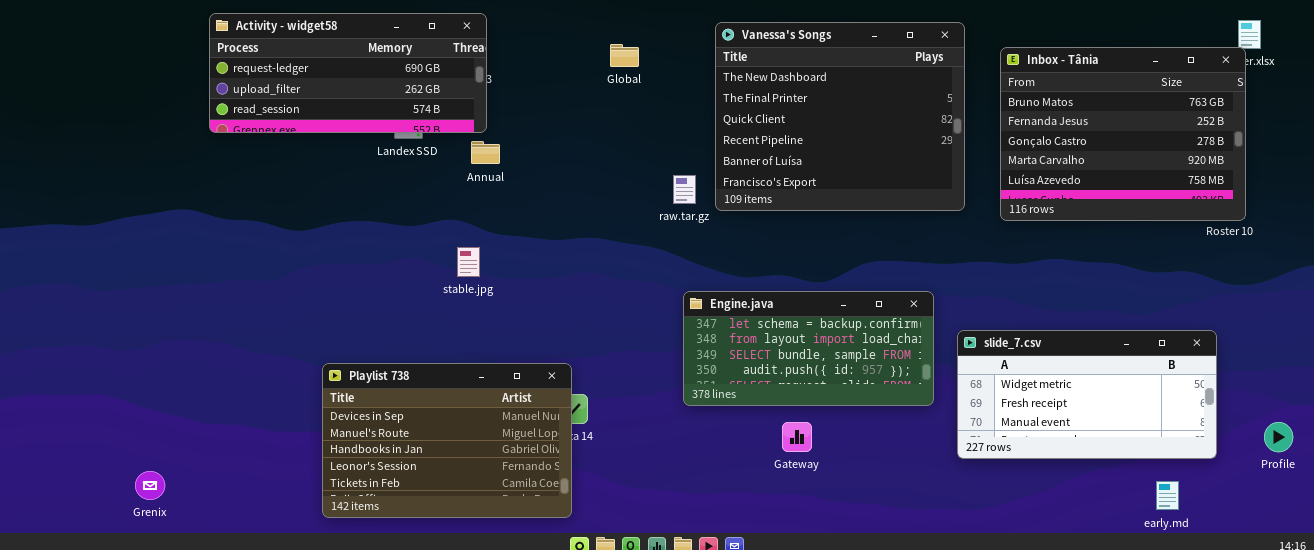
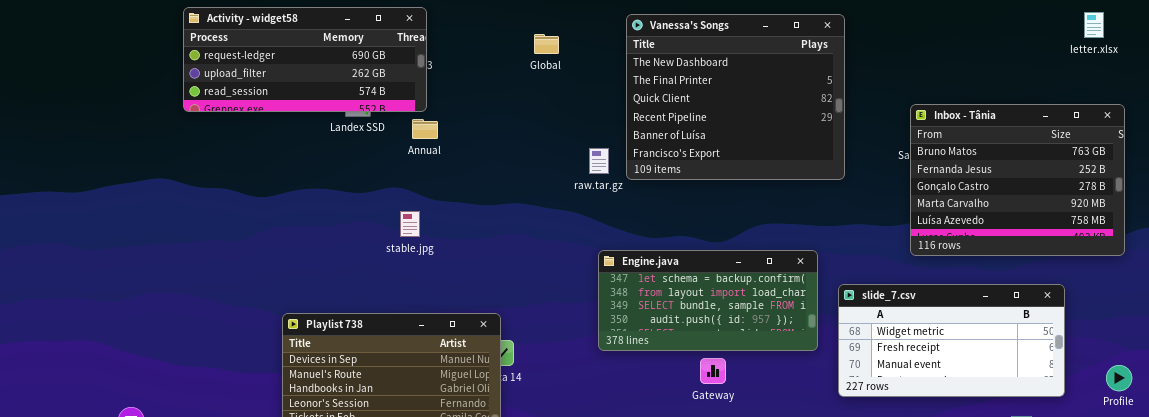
Inbox - Tânia: [1000,47,1246,221] -> [910,104,1125,256], moved
Gateway: [782,422,812,452] -> [700,358,726,384], moved

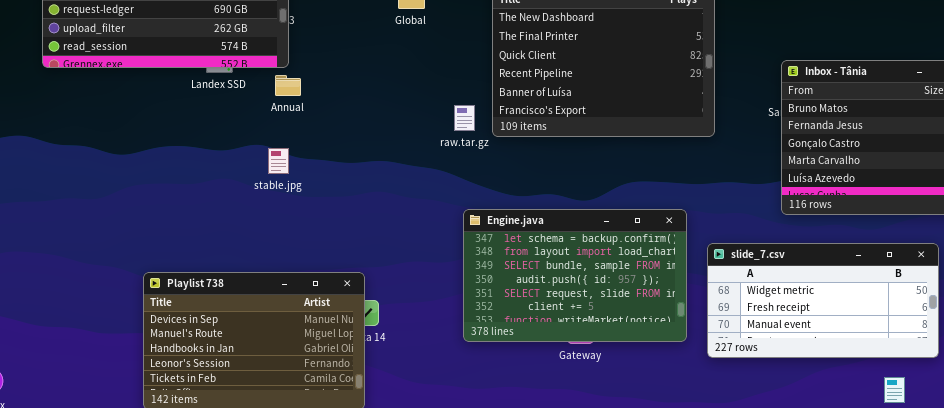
stable.jpg: [400,211,420,237] -> [268,148,289,174], moved
Engine.java: [598,250,818,351] -> [463,209,687,342], resized

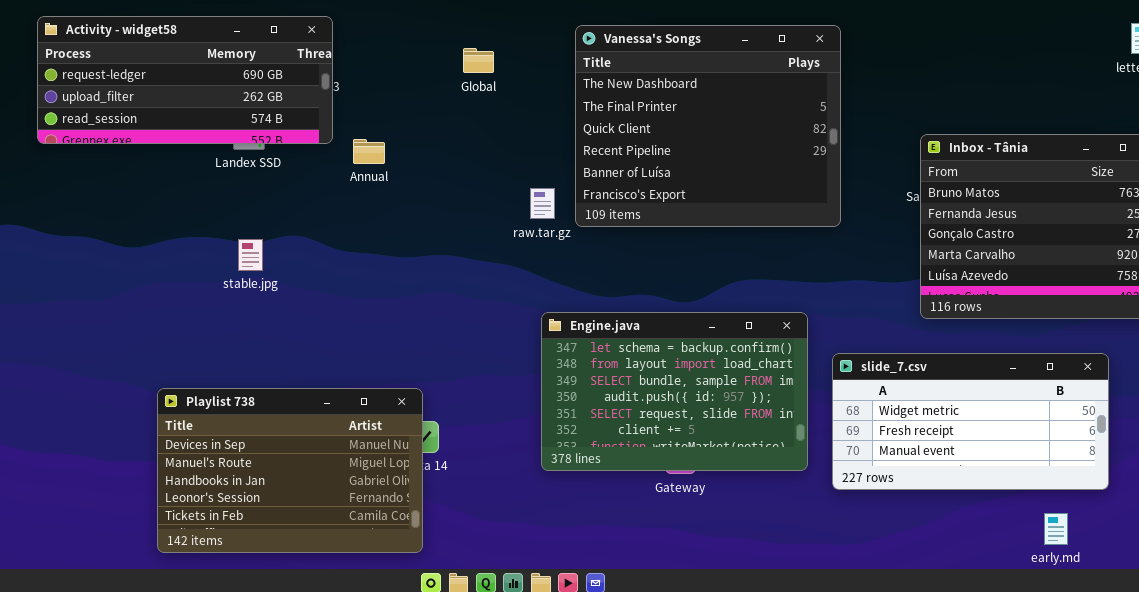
Annual: [275,75,301,96] -> [353,139,385,164], moved
stable.jpg: [268,148,289,174] -> [238,239,263,271], moved

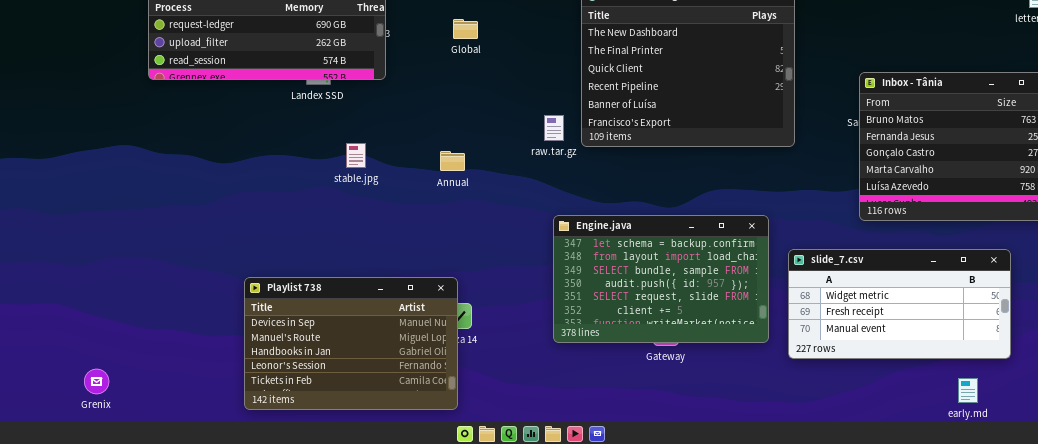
Global: [463,48,494,73] -> [453,19,478,39], moved
Annual: [353,139,385,164] -> [440,151,465,171], moved
stable.jpg: [238,239,263,271] -> [346,143,366,168], moved

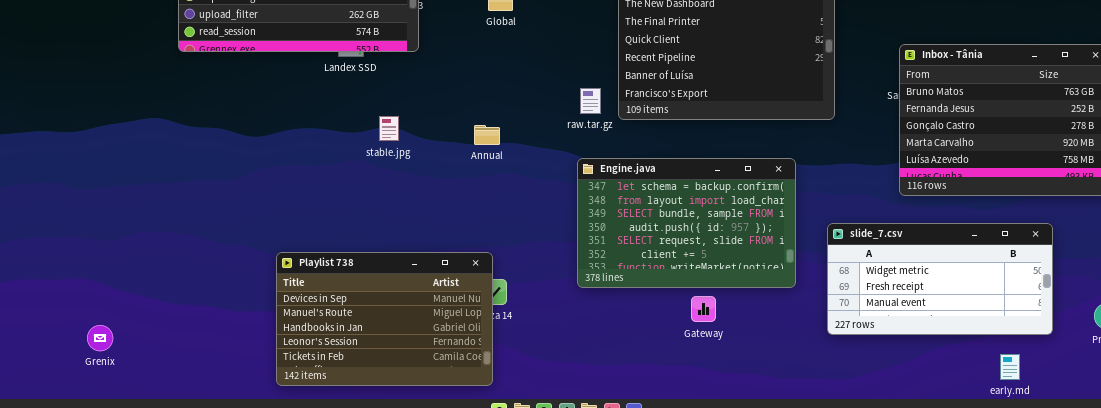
Engine.java: [553,215,769,343] -> [577,158,796,288], moved
Grenix: [84,369,109,394] -> [87,325,113,351], moved

